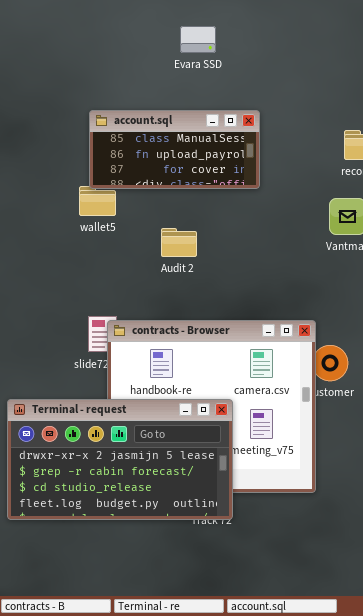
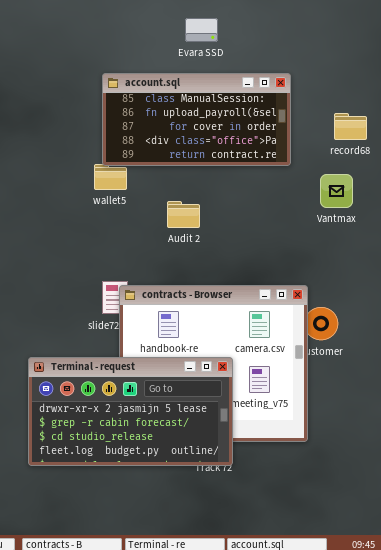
account.sql: [89,110,260,189] -> [102,73,291,166], resized

